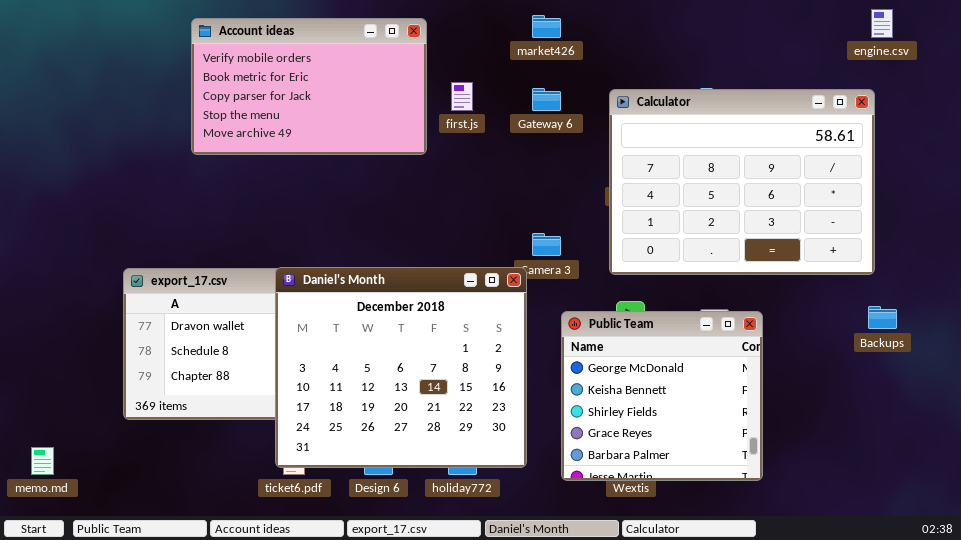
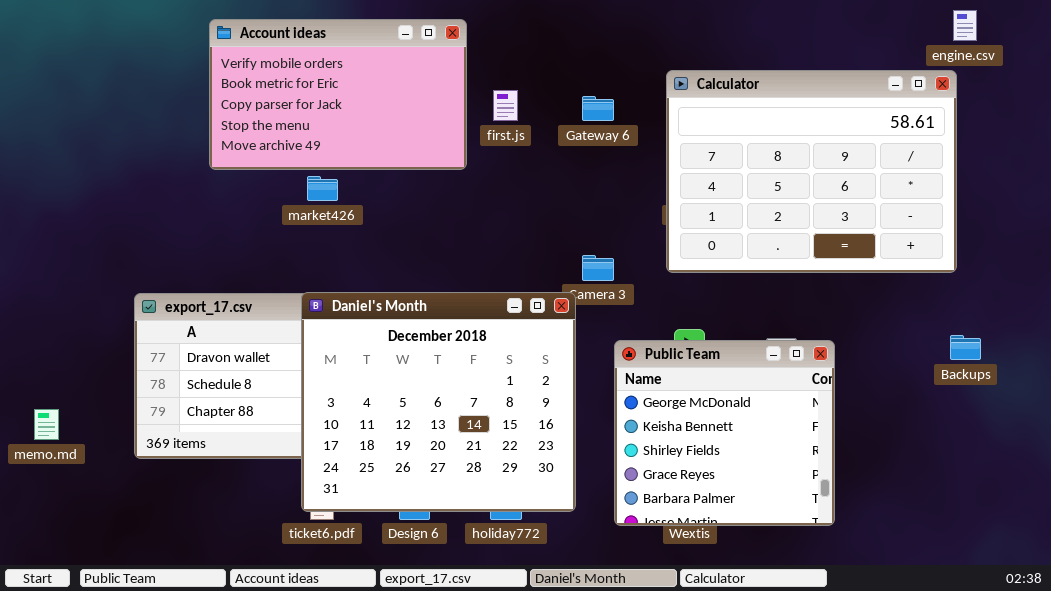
market426: [532,15,561,38] -> [307,176,338,201], moved
Calculator: [609,89,875,275] -> [666,70,957,273], moved
memo.md: [31,447,54,475] -> [34,409,59,440], moved

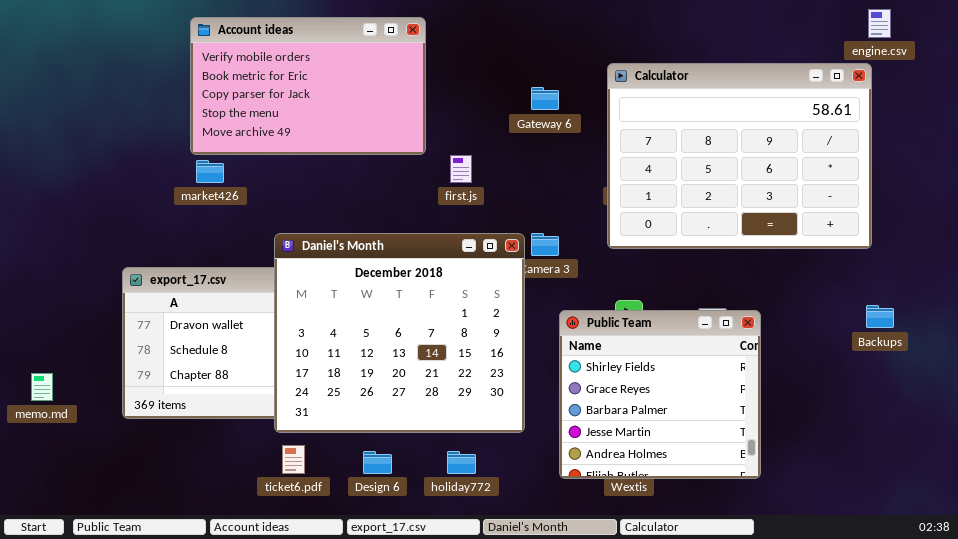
first.js: [493,90,518,121] -> [450,155,472,183], moved
market426: [307,176,338,201] -> [196,160,224,183], moved
Daniel's Month: [301,292,576,512] -> [274,233,525,433], moved
Public Team: [614,340,835,526] -> [559,310,761,479], scrolled down 2 rows

